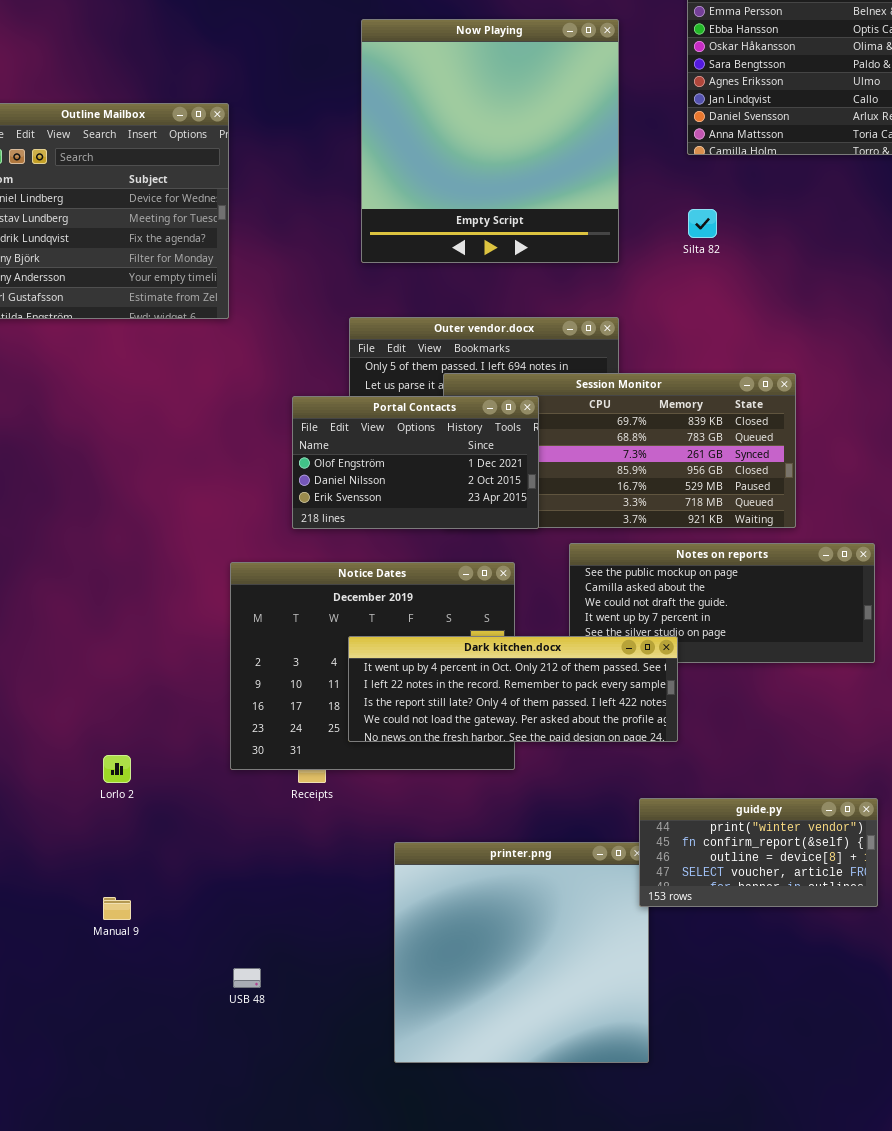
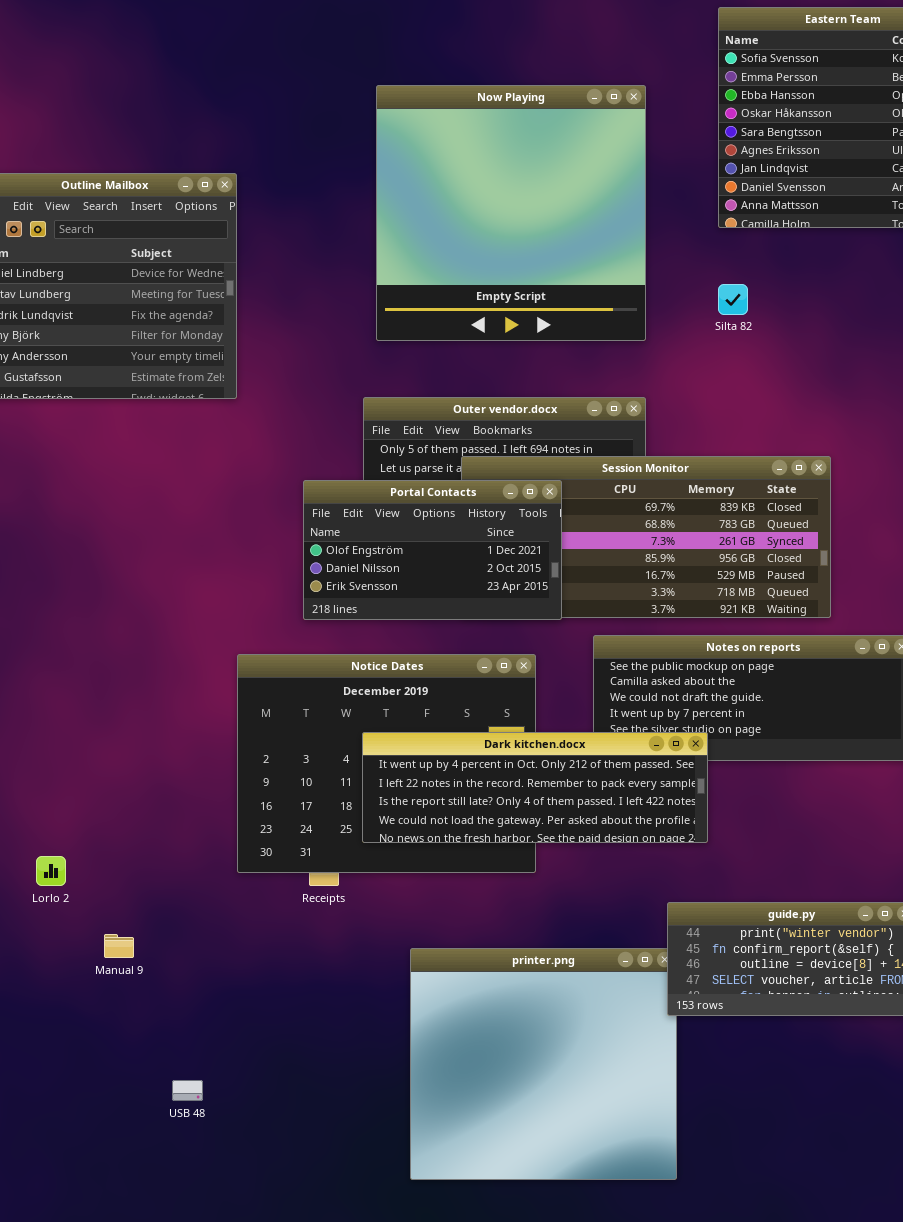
Lorlo 2: [103,755,131,783] -> [36,856,66,886], moved
Manual 9: [103,897,131,920] -> [104,934,134,958], moved
USB 48: [233,968,261,988] -> [172,1080,203,1101], moved

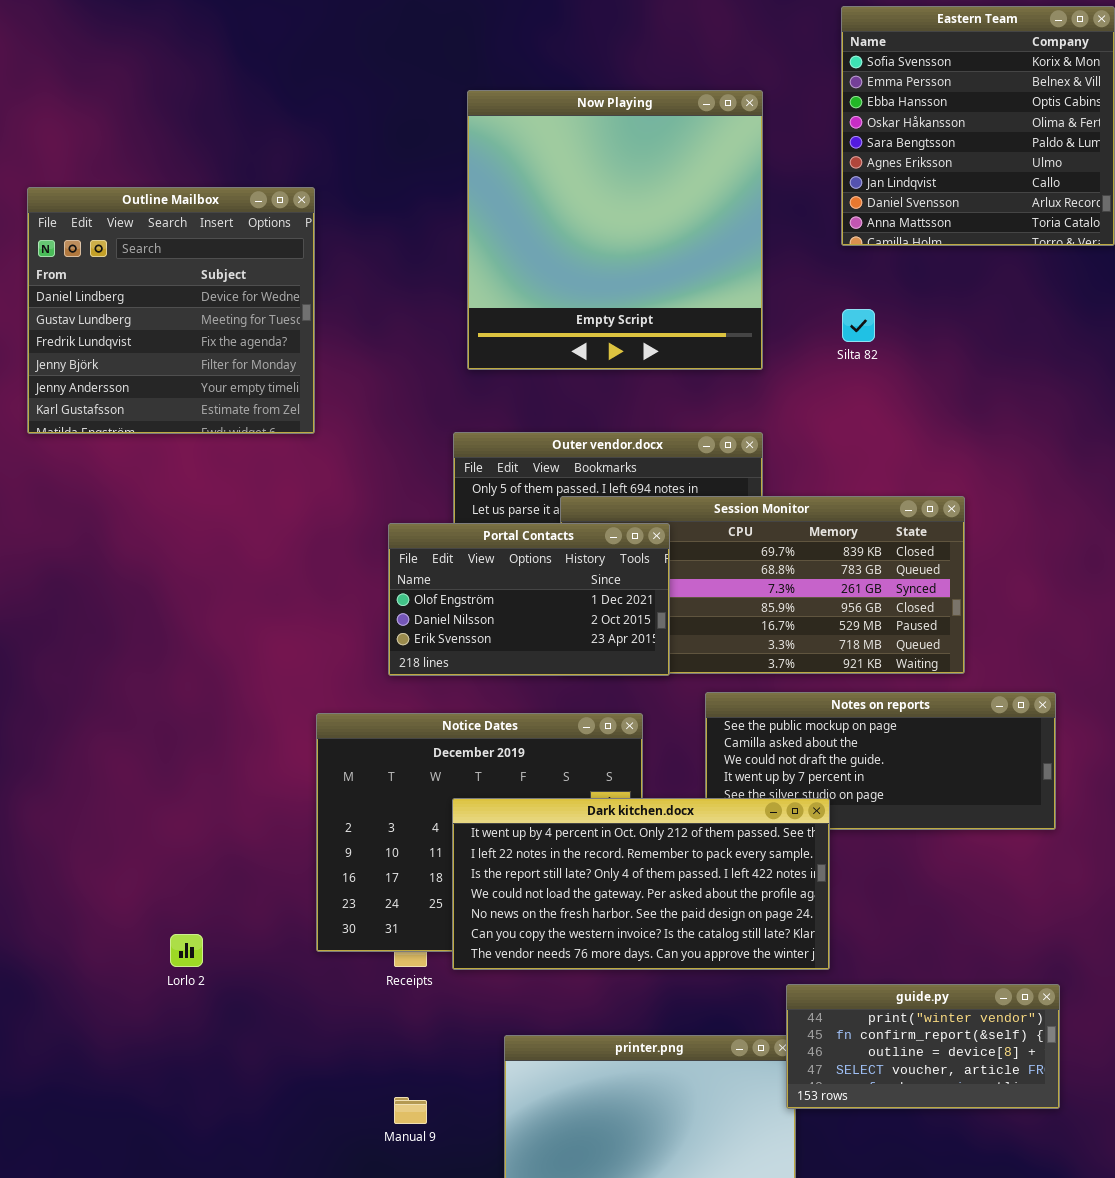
Dark kitchen.docx: [362,732,708,843] -> [452,798,830,970], resized
Lorlo 2: [36,856,66,886] -> [170,934,203,967], moved
Manual 9: [104,934,134,958] -> [394,1097,427,1124], moved

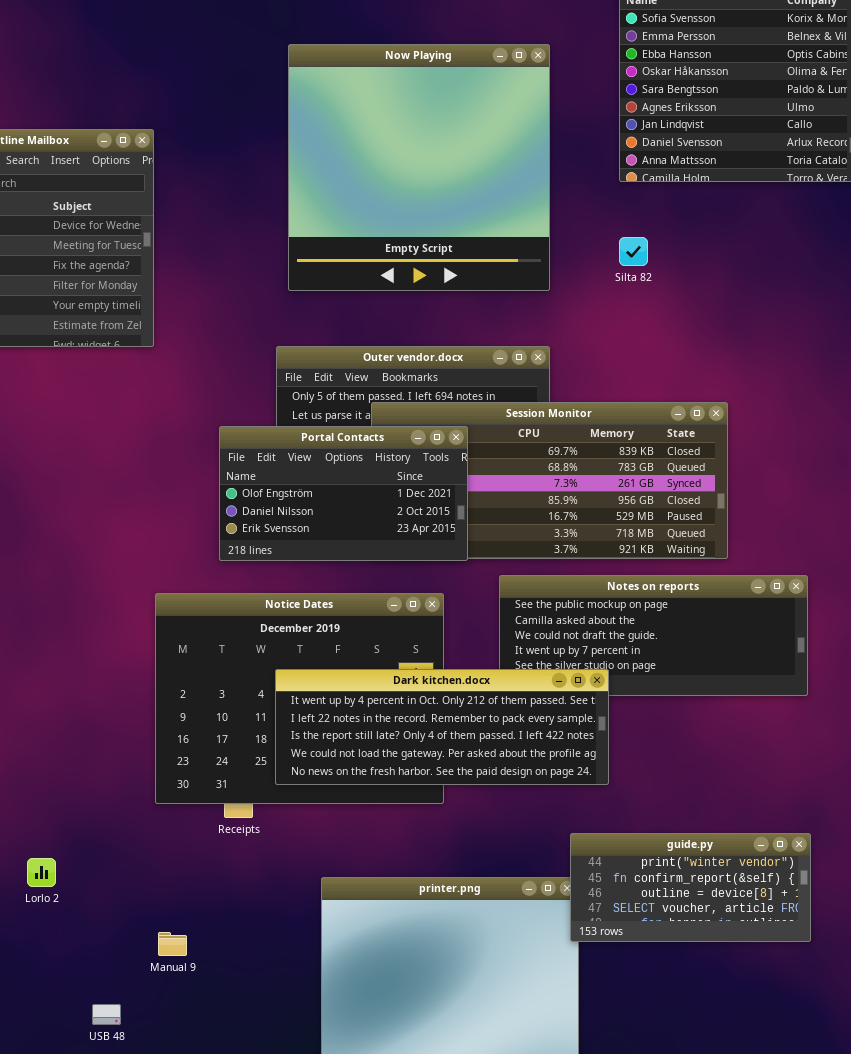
Dark kitchen.docx: [452,798,830,970] -> [275,669,609,785], resized
Lorlo 2: [170,934,203,967] -> [27,858,56,887], moved
Manual 9: [394,1097,427,1124] -> [158,932,187,956], moved

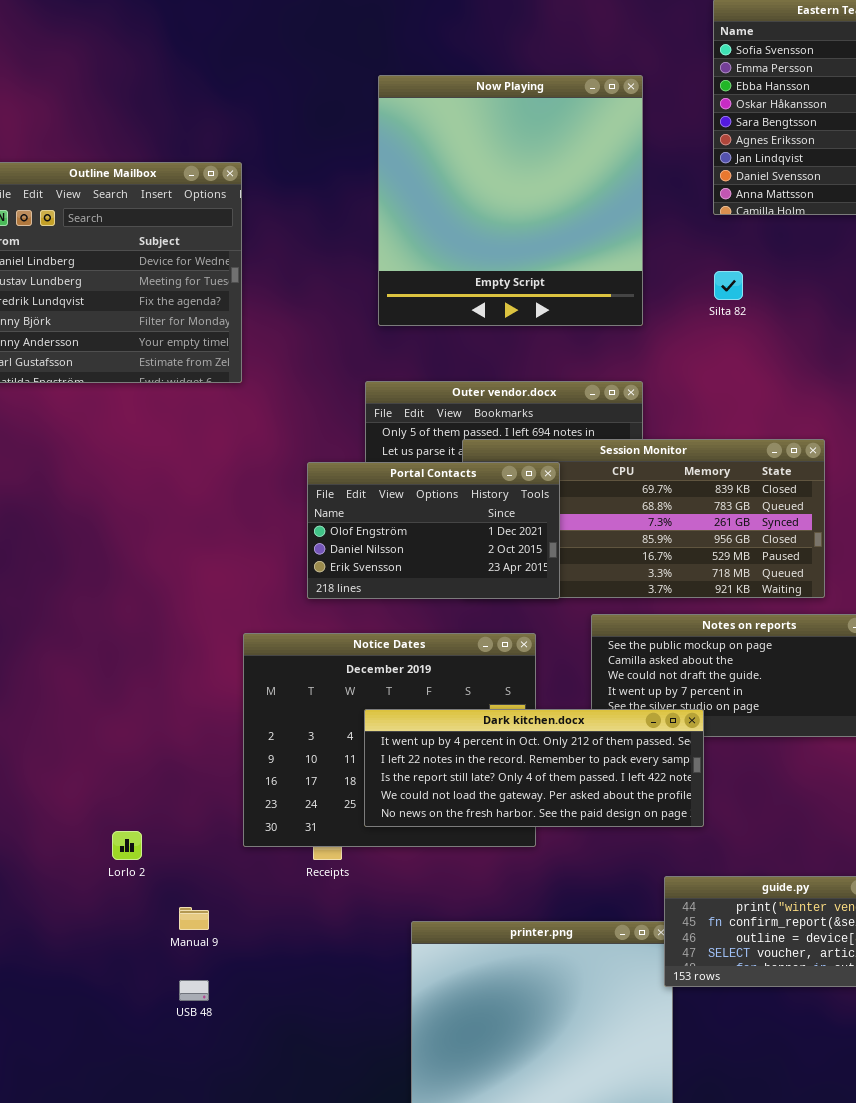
Lorlo 2: [27,858,56,887] -> [112,831,142,860], moved
Manual 9: [158,932,187,956] -> [179,907,209,930], moved
USB 48: [92,1004,121,1025] -> [179,980,209,1001], moved

